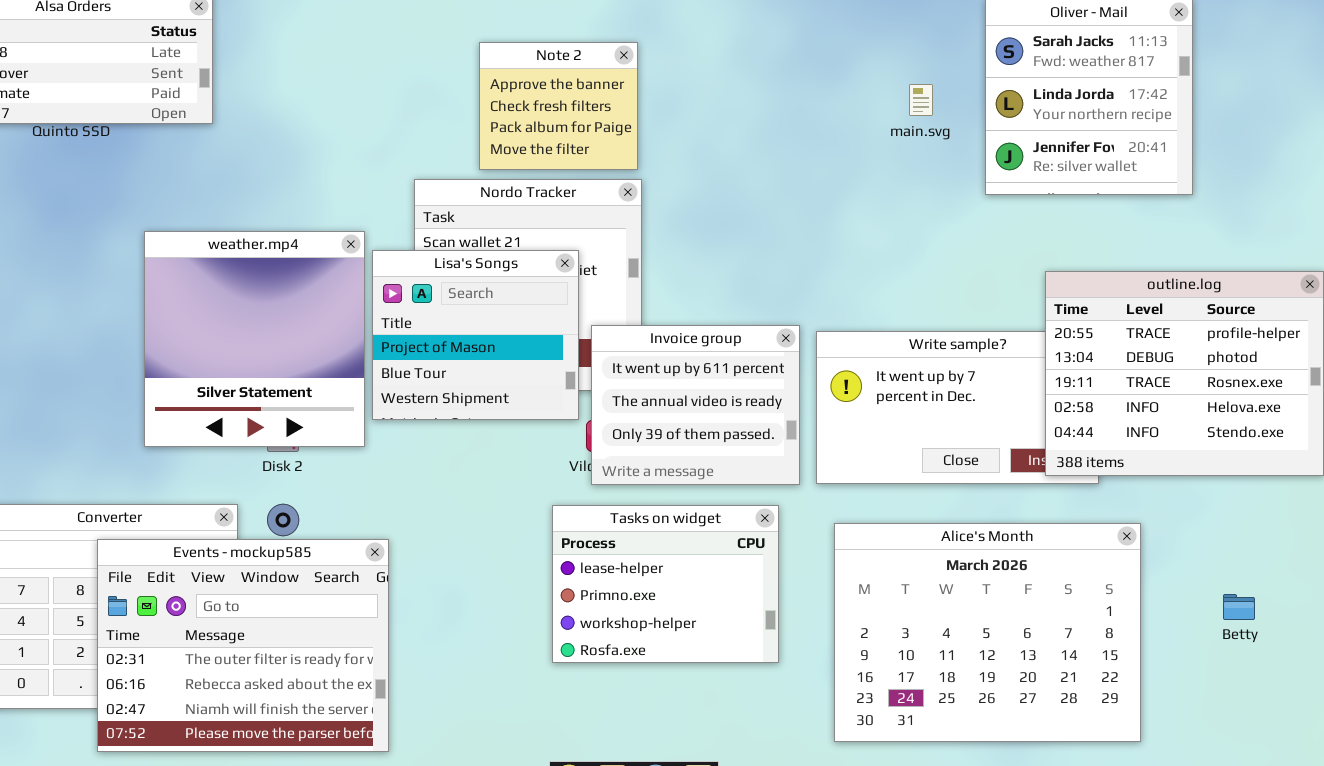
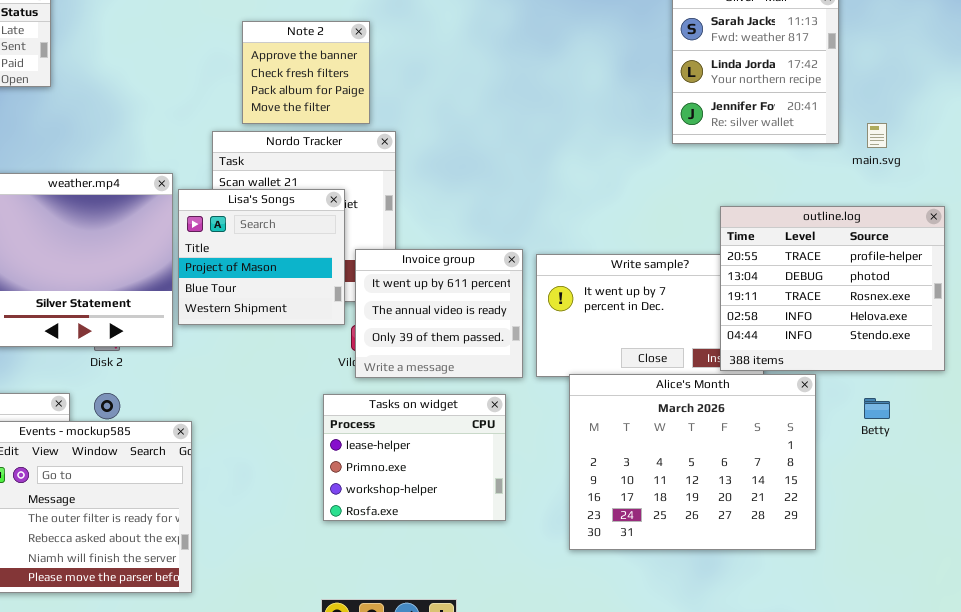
Note 2: [479,42,638,170] -> [242,21,370,124], moved
main.svg: [909,84,933,116] -> [867,123,887,148], moved
Alice's Month: [834,523,1141,742] -> [569,374,816,550], moved
Betty: [1223,594,1255,620] -> [864,398,890,419], moved

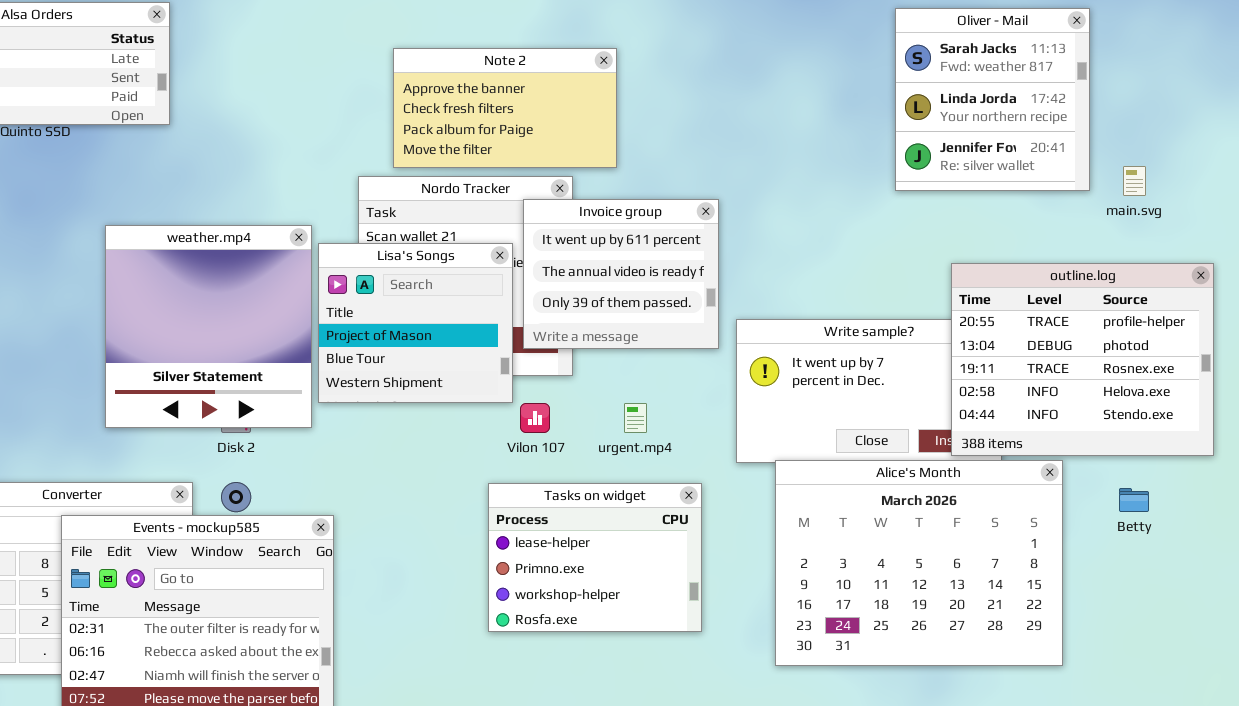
Note 2: [242,21,370,124] -> [393,48,617,168], resized
Invoice group: [355,249,523,378] -> [523,199,719,349], moved

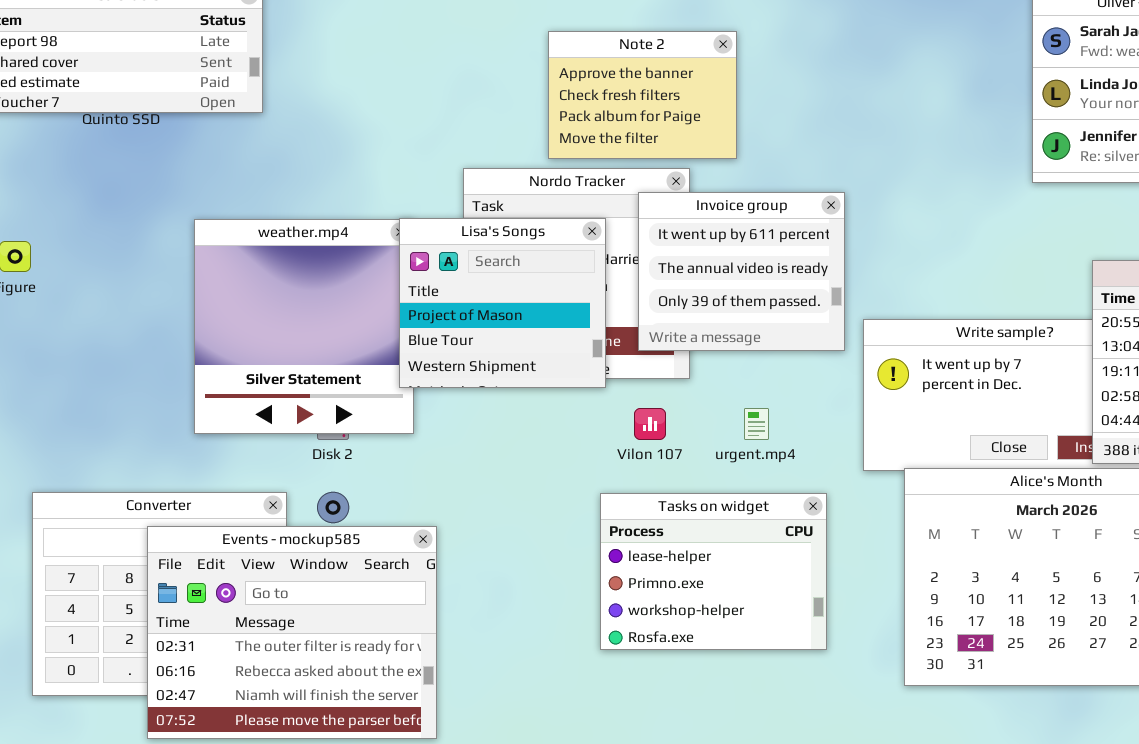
Note 2: [393,48,617,168] -> [548,31,737,159], resized
Lisa's Songs: [318,243,513,403] -> [399,218,606,388], moved

